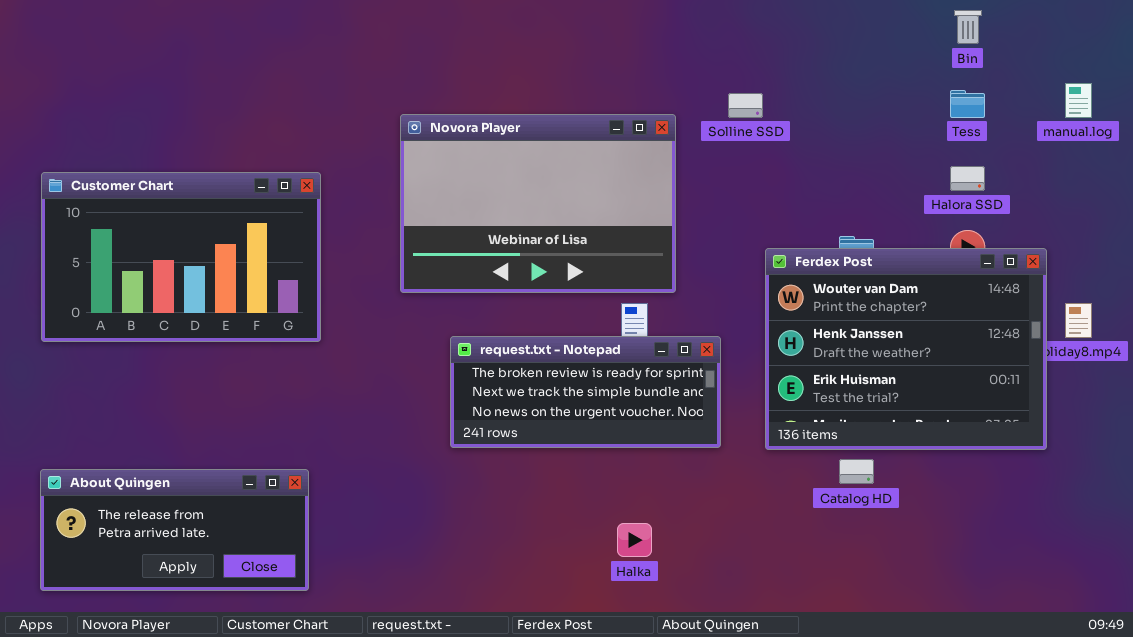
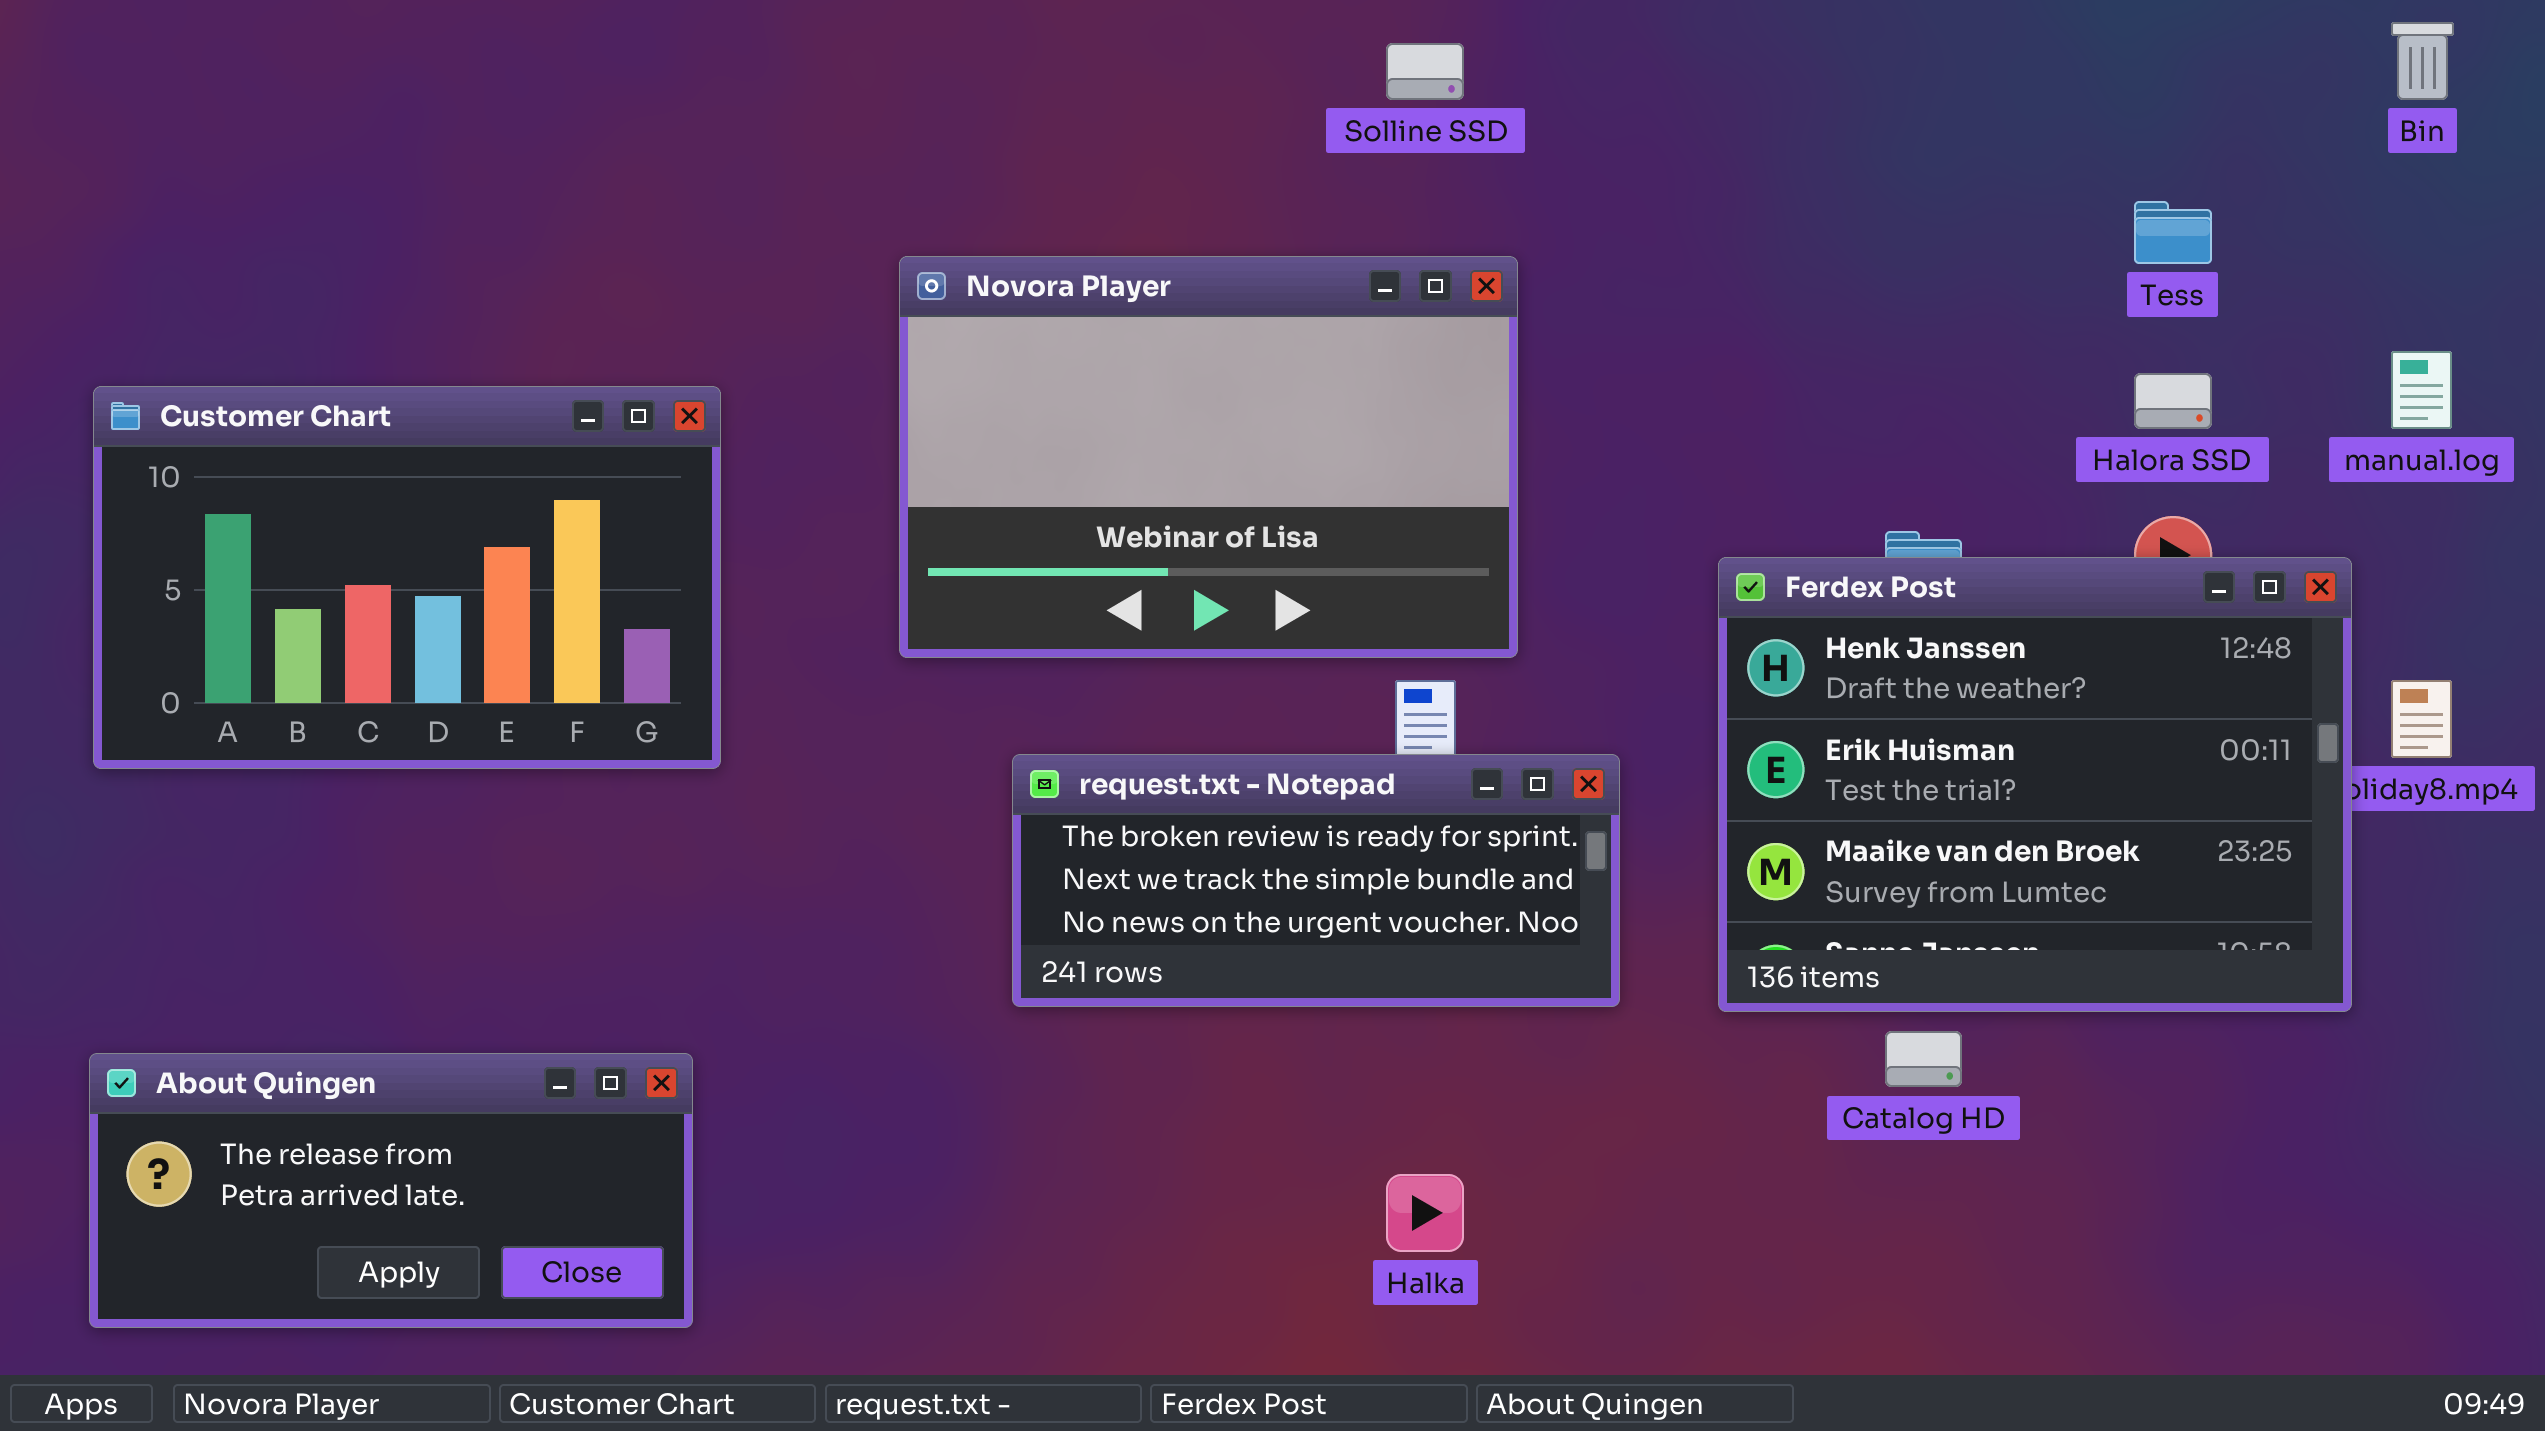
Bin: [954,10,982,44] -> [2391,22,2454,100], moved
manual.log: [1065,83,1092,118] -> [2391,351,2452,429], moved
Solline SSD: [728,93,763,118] -> [1386,43,1464,100], moved
Ferdex Post: [765,248,1047,450] -> [1718,557,2352,1012], scrolled down 1 row

